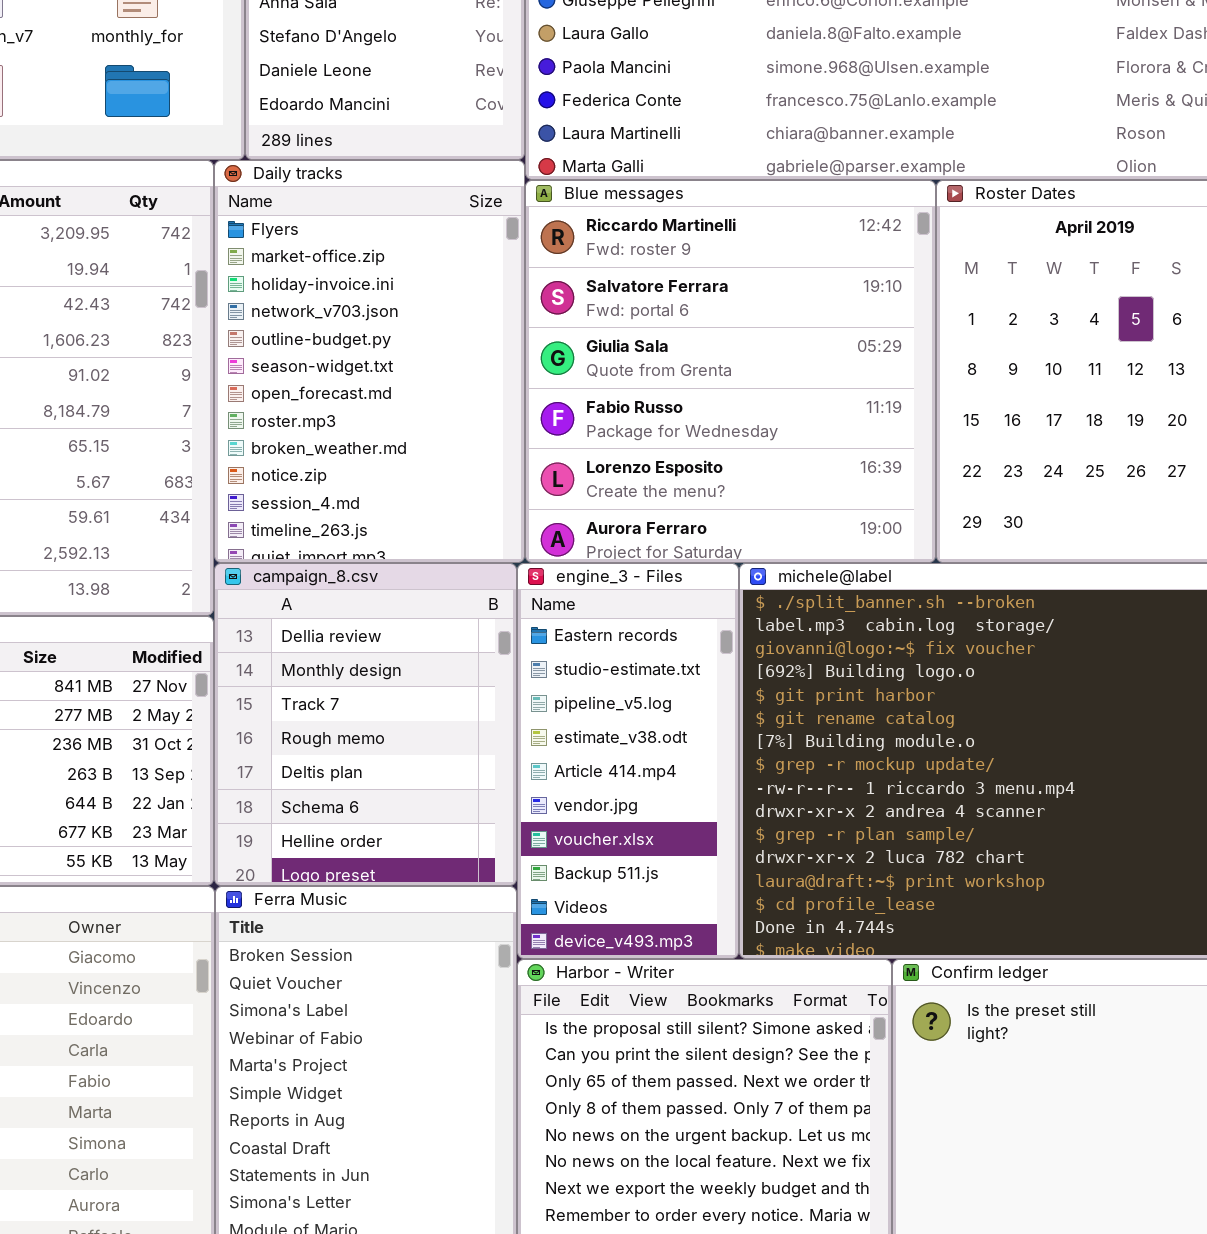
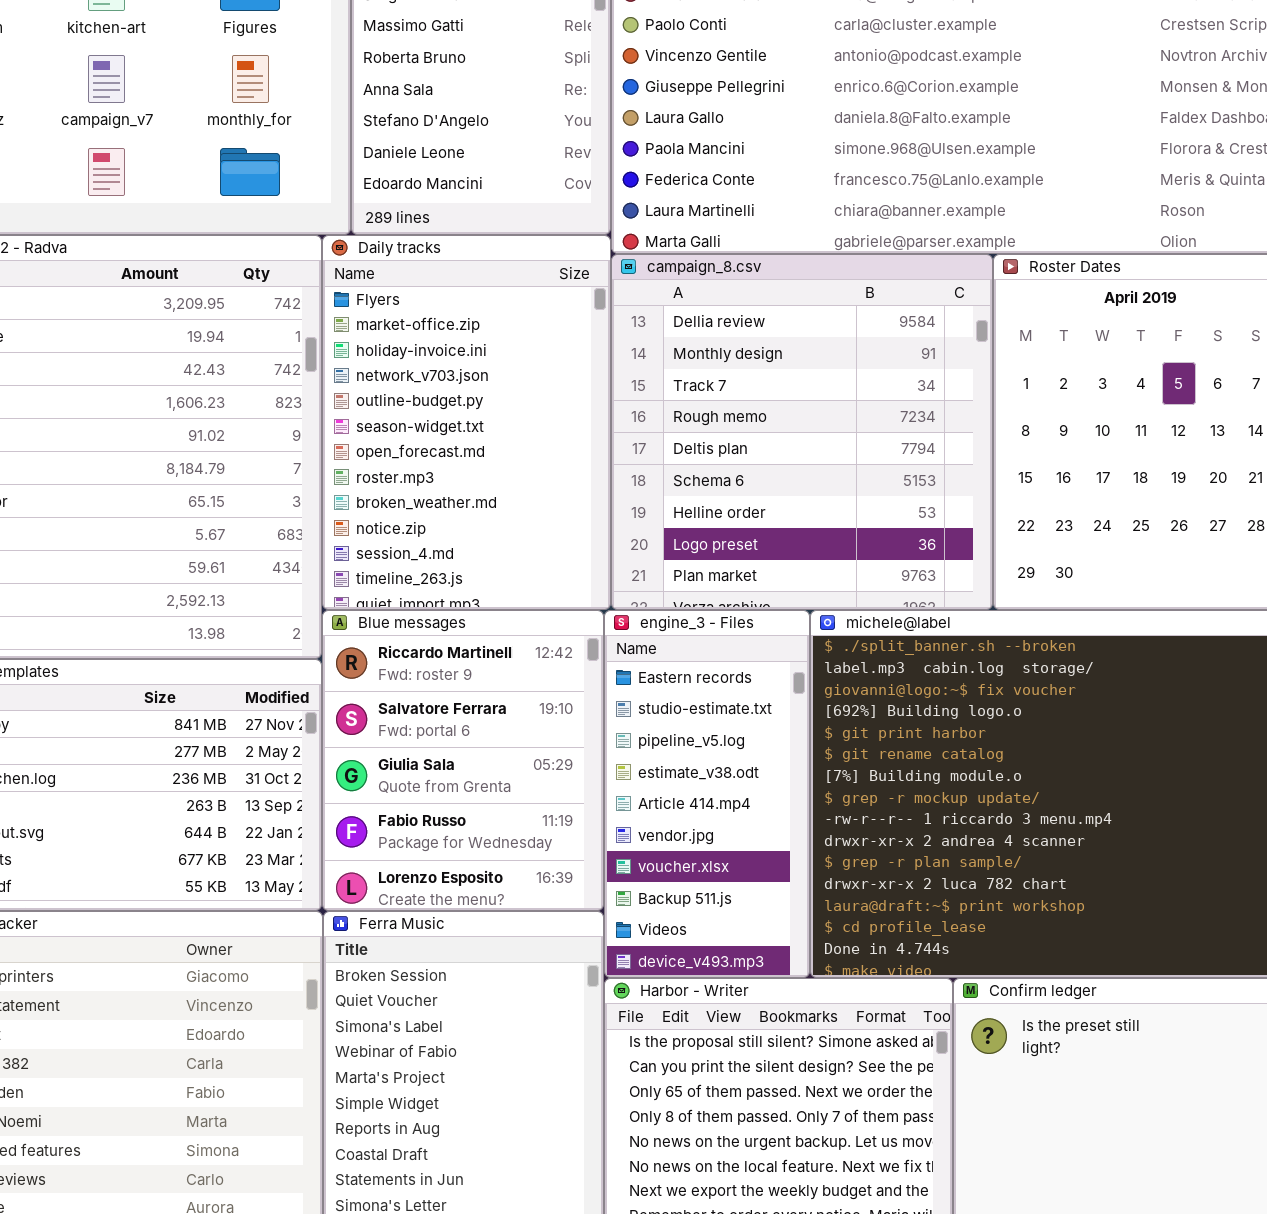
Blue messages: [525,180,936,563] -> [322,610,604,911], moved, resized
campaign_8.csv: [214,563,517,886] -> [611,254,993,610], moved, resized

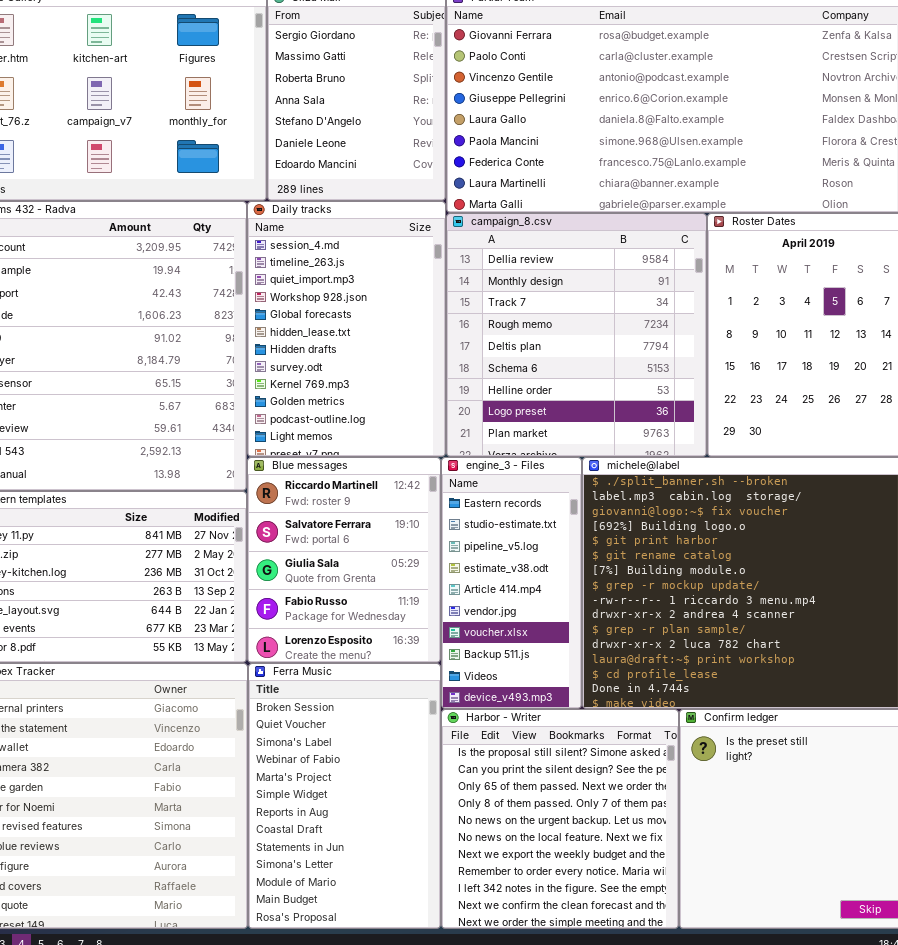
Daily tracks: [322,235,611,610] -> [247,201,446,457], scrolled down 10 rows

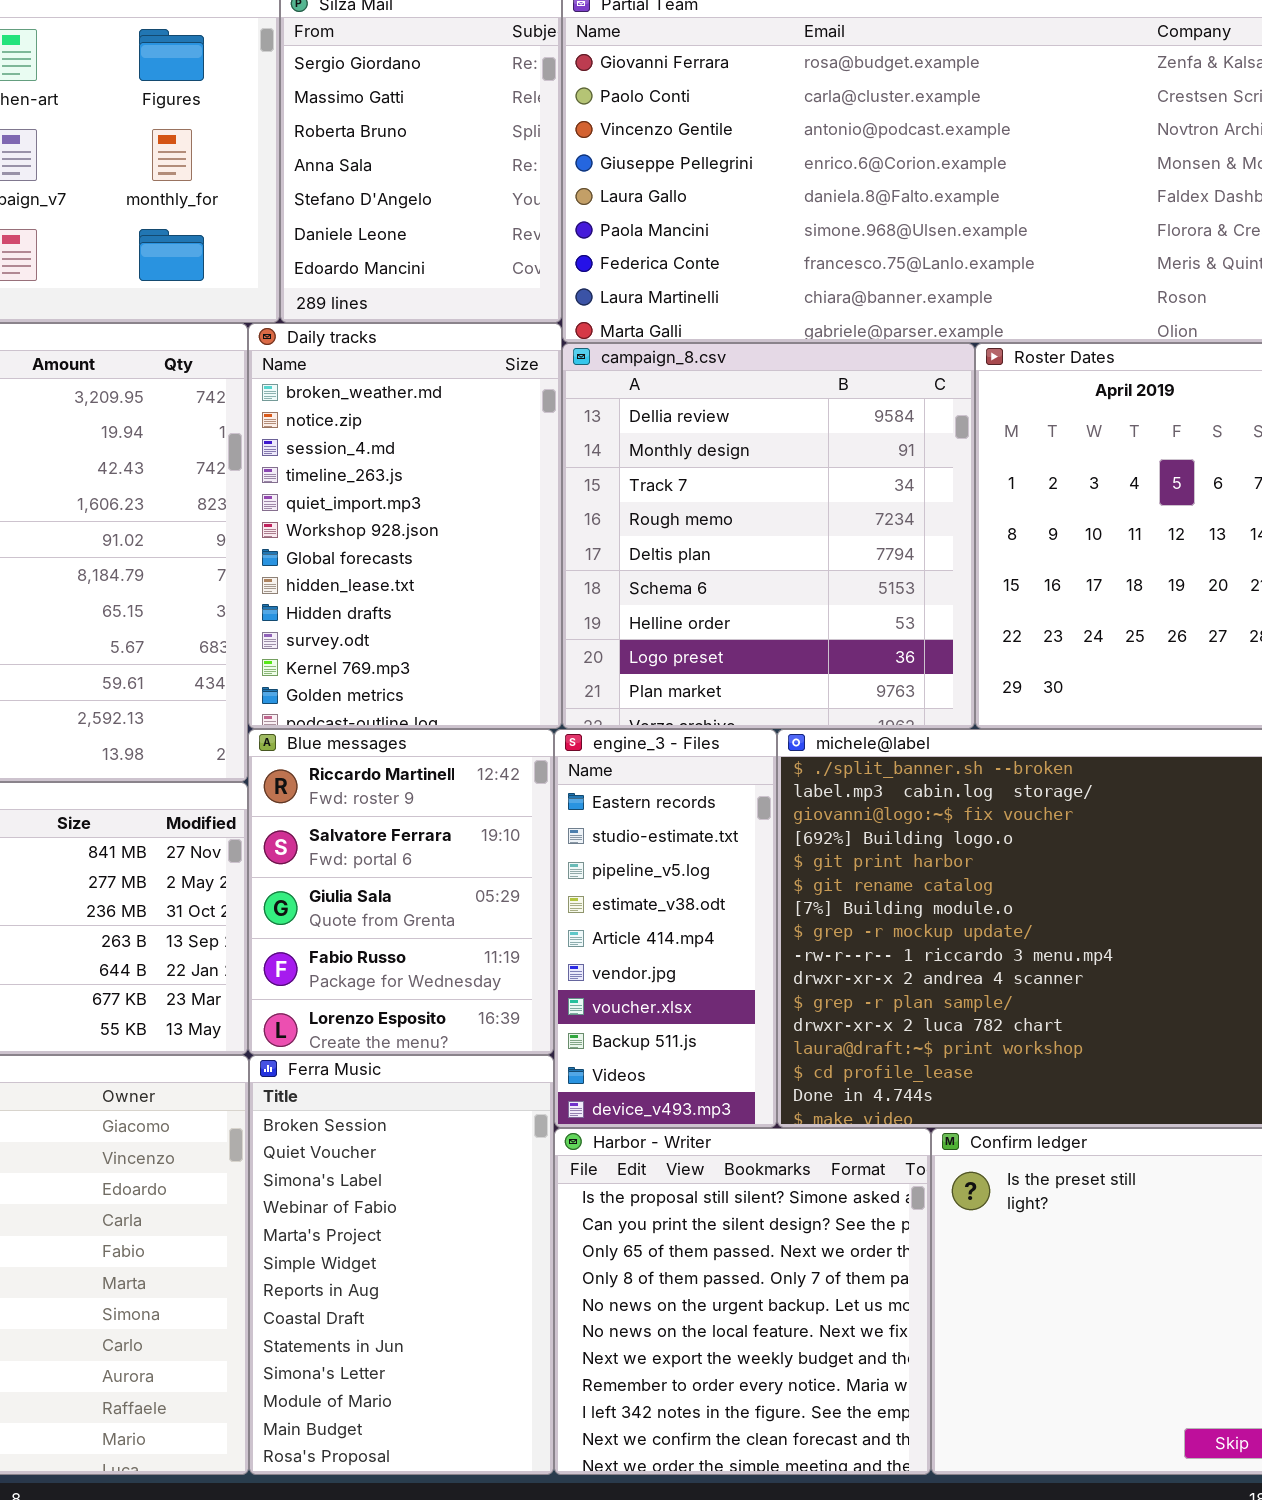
Daily tracks: [247,201,446,457] -> [248,323,562,729], scrolled up 2 rows

